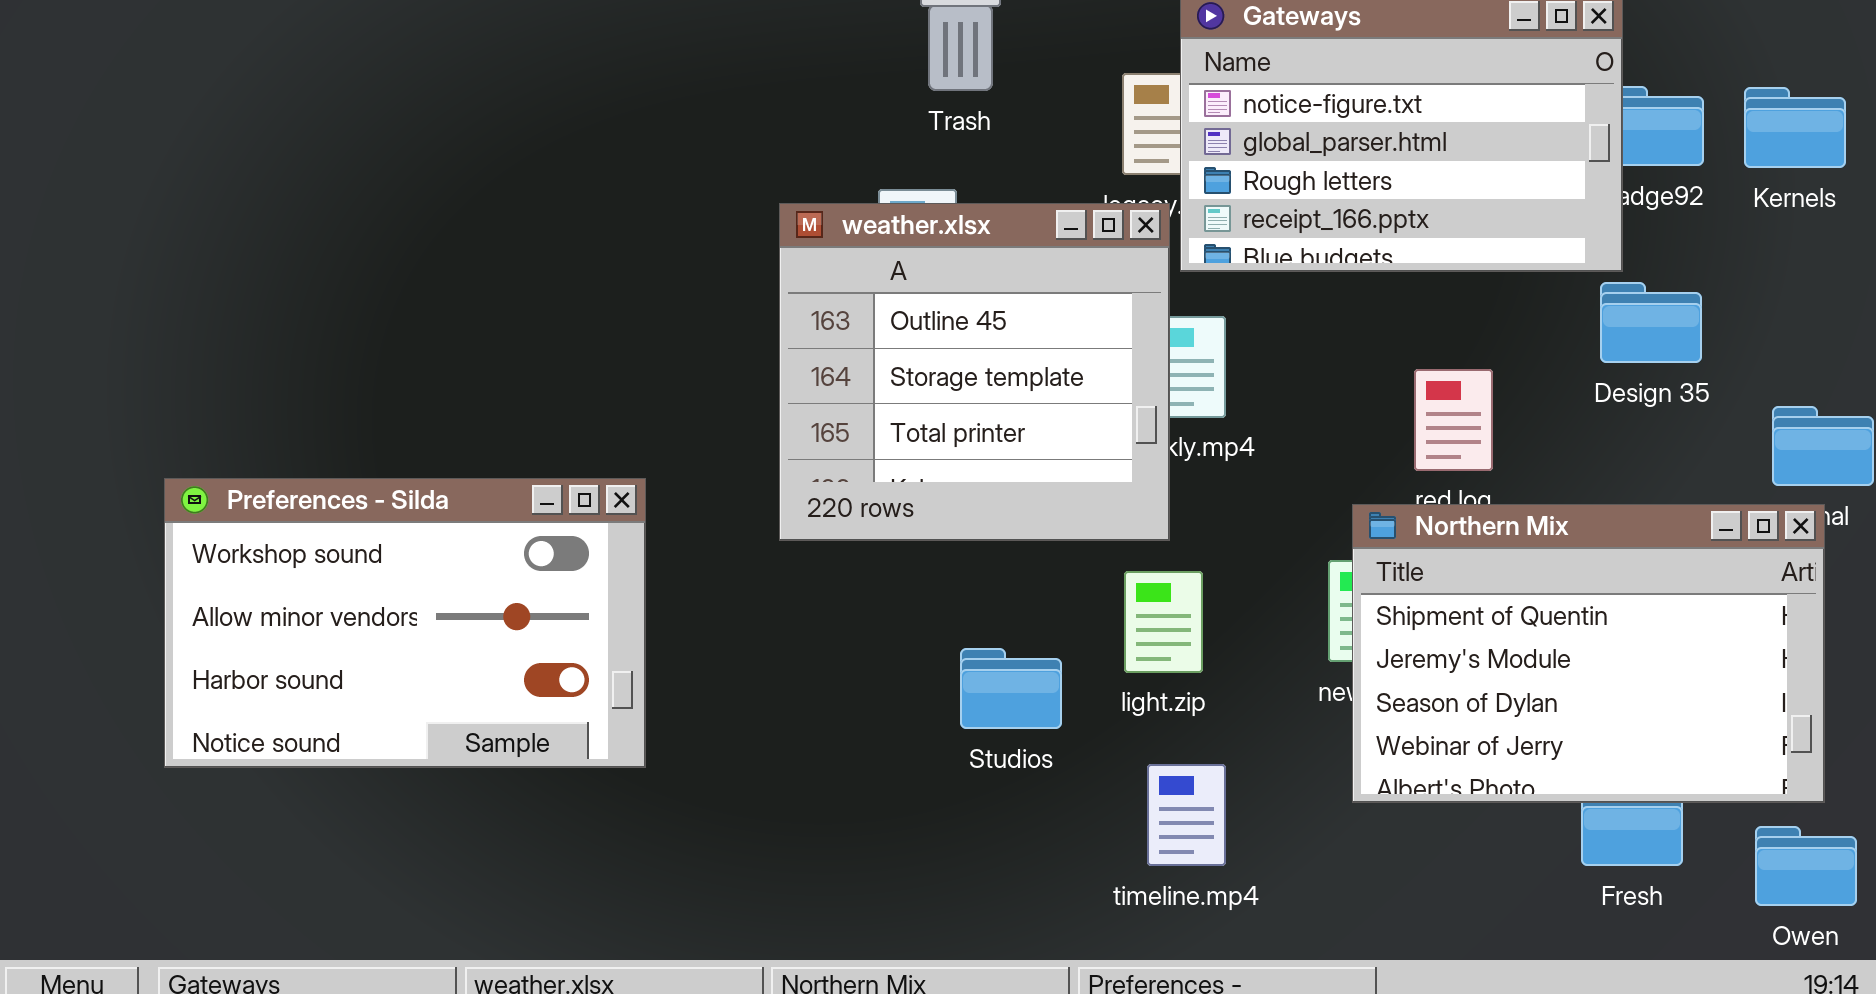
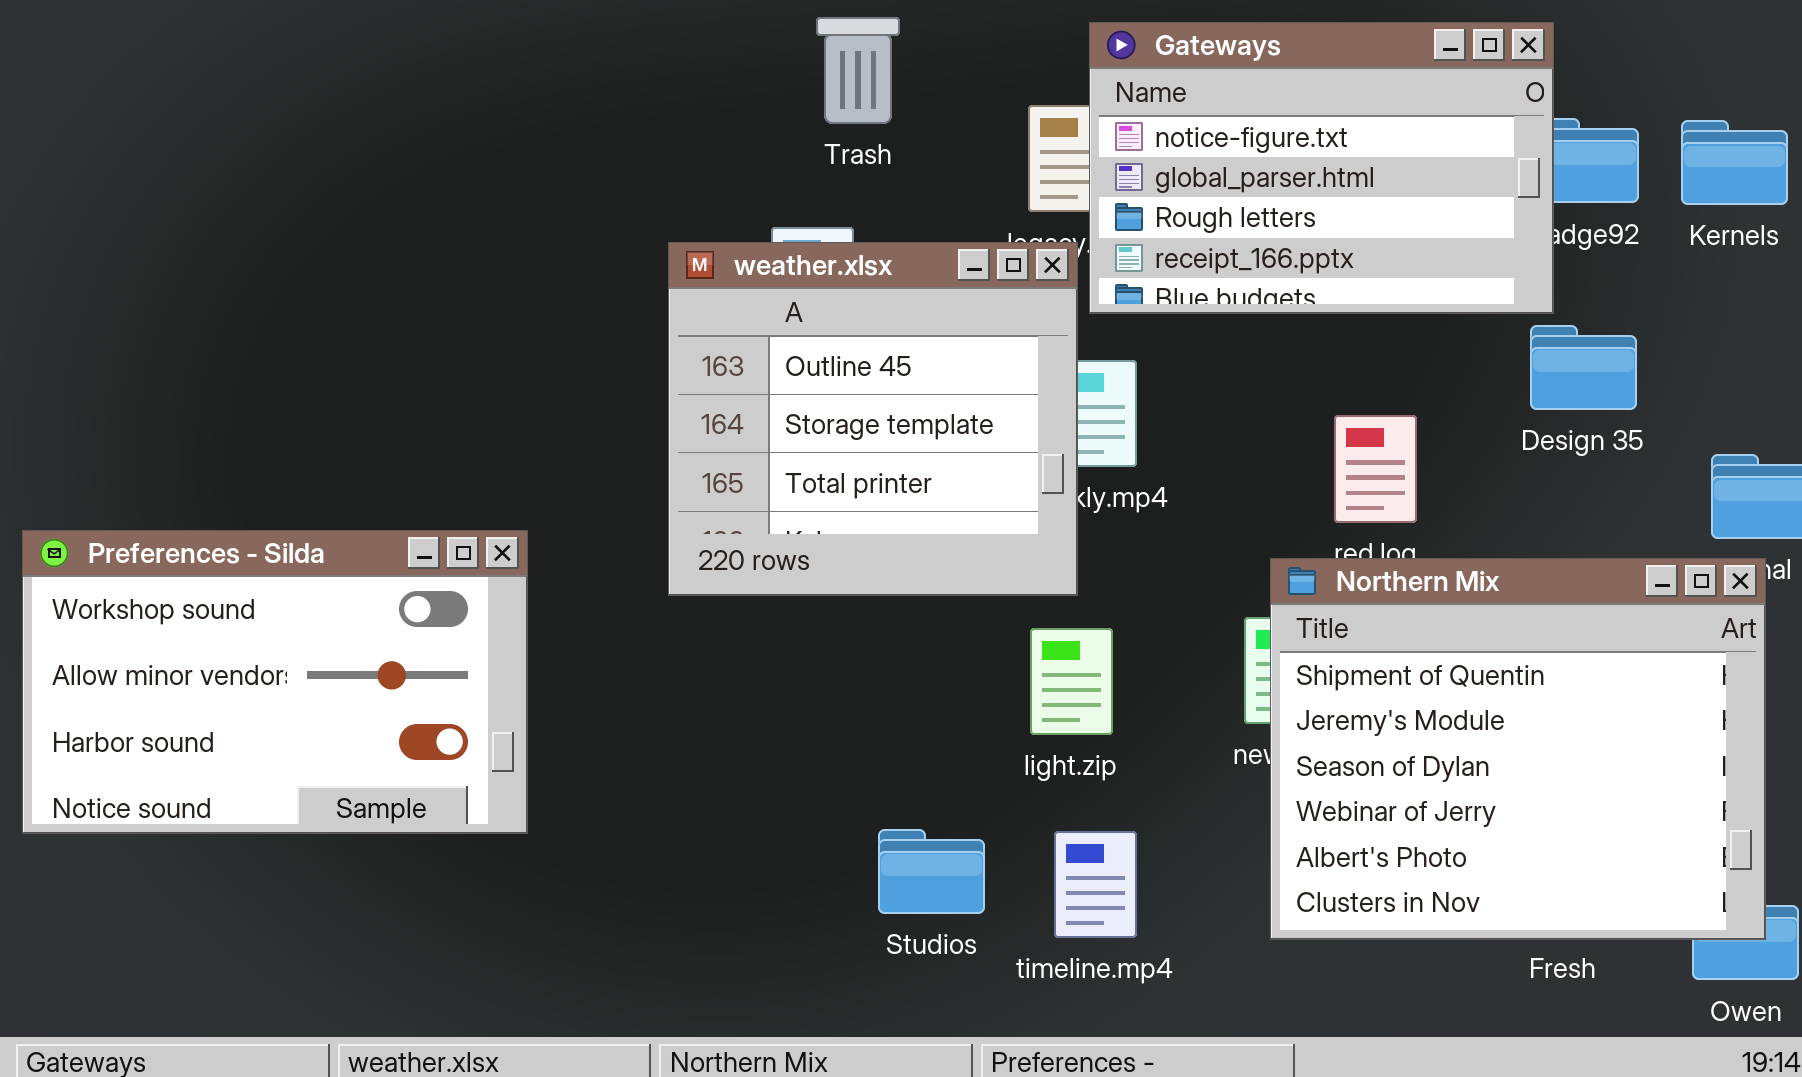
Northern Mix: [1352,504,1825,803] -> [1270,558,1766,940], resized
Studios: [960,648,1062,729] -> [878,829,985,914], moved

